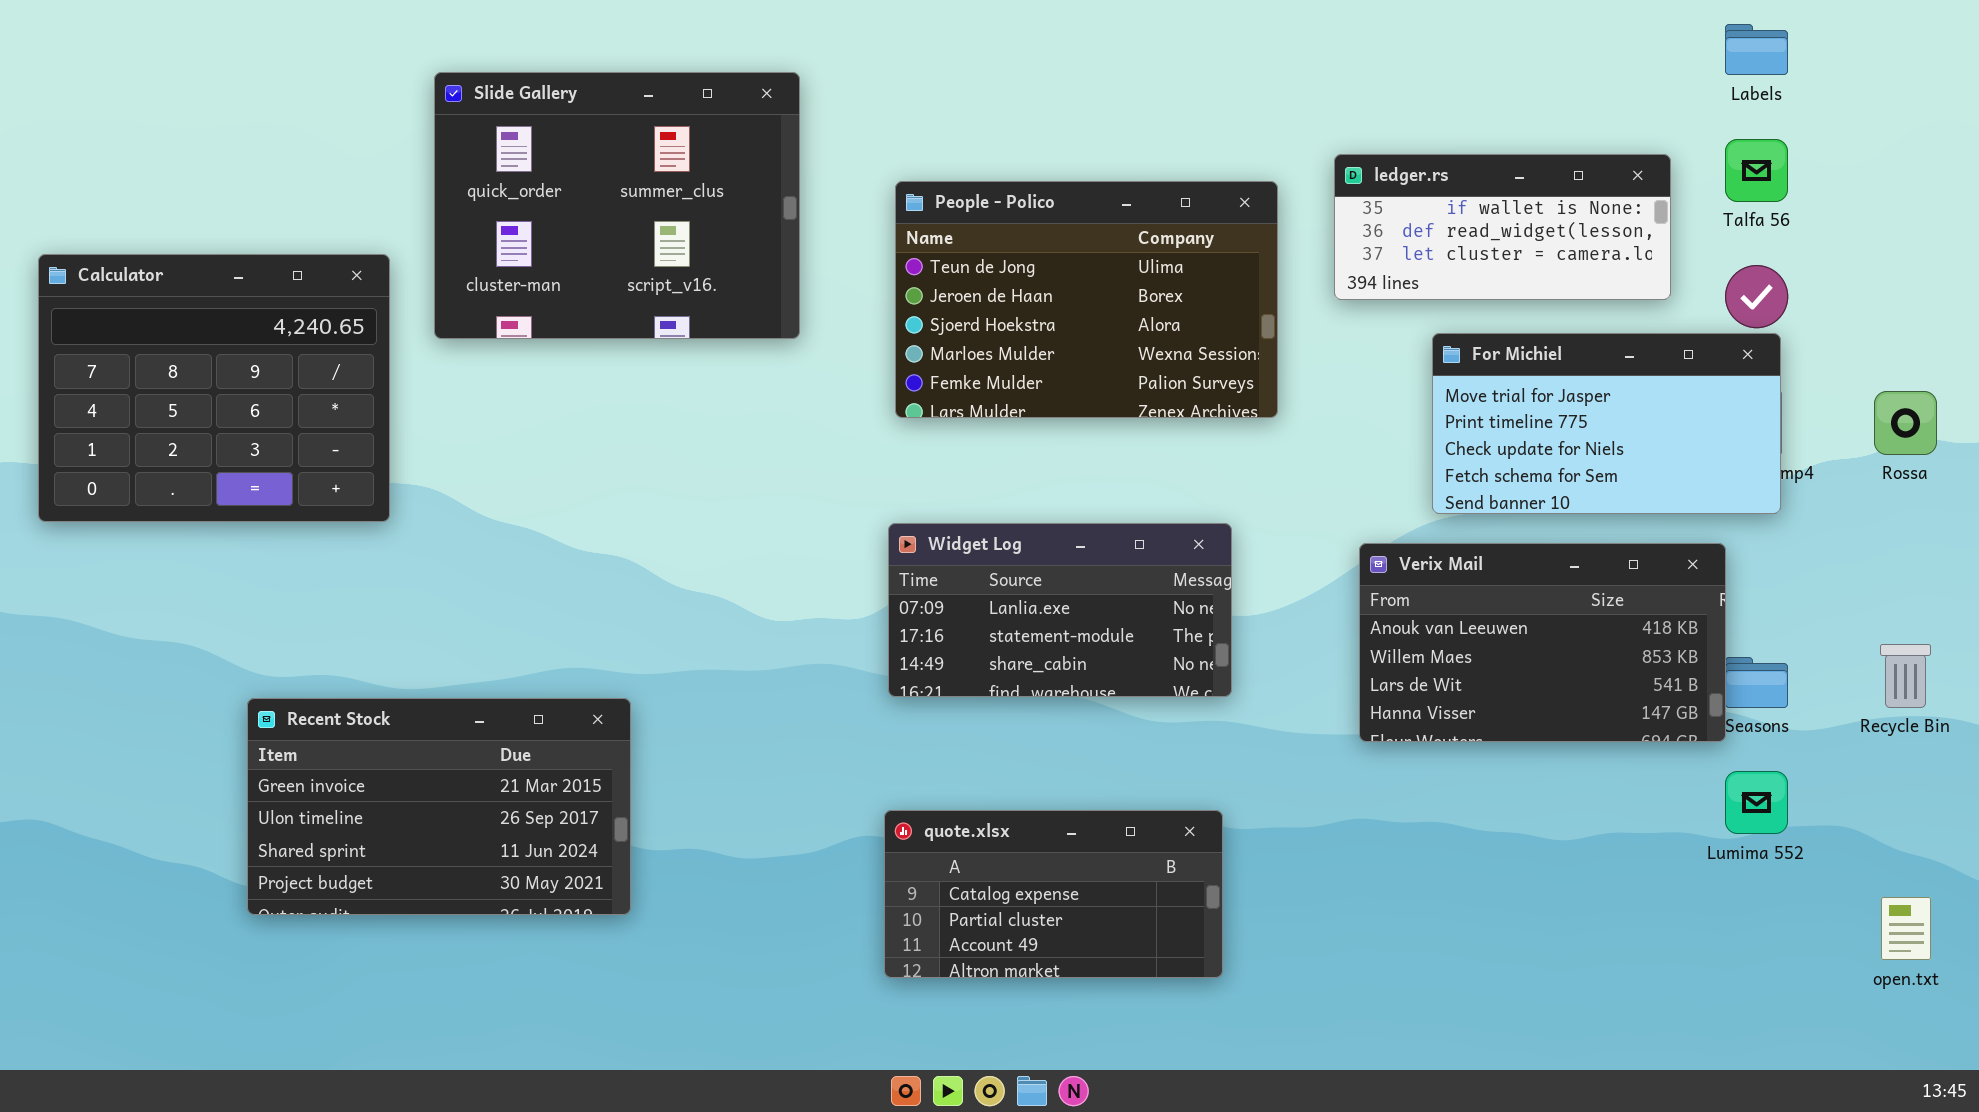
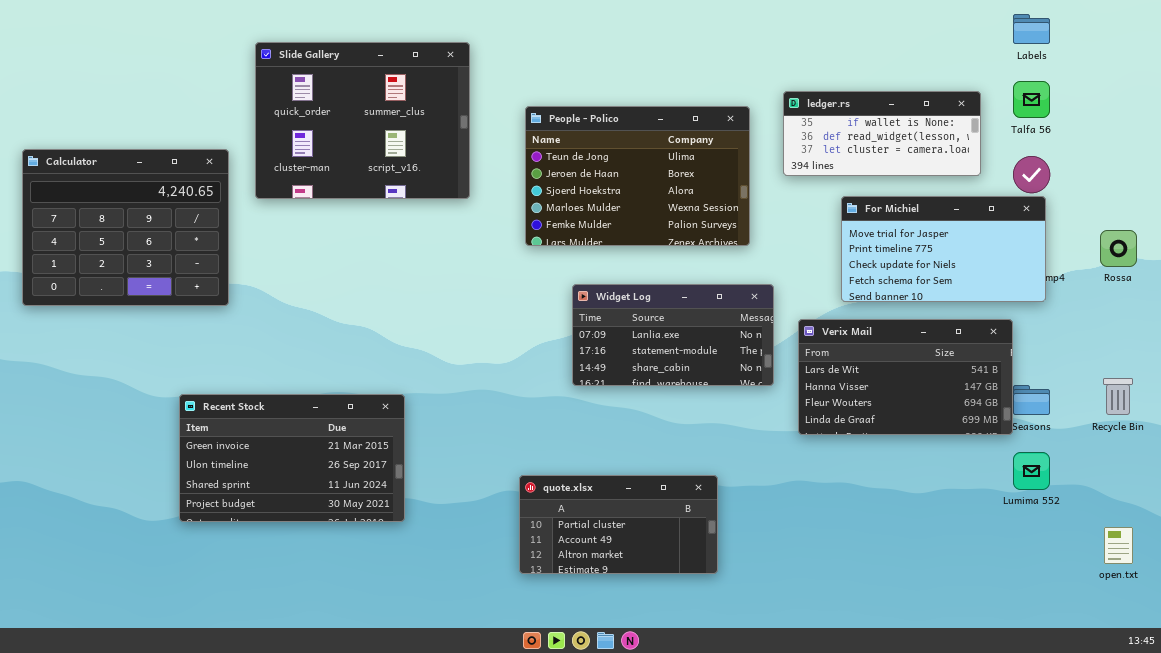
Widget Log: [888,523,1232,697] -> [572,284,774,386], moved
Verix Mail: [1359,543,1726,742] -> [798,319,1013,435], scrolled down 2 rows
Recent Stock: [247,698,631,915] -> [179,394,405,522], moved
quote.xlsx: [884,810,1223,978] -> [519,475,718,574], scrolled down 1 row

